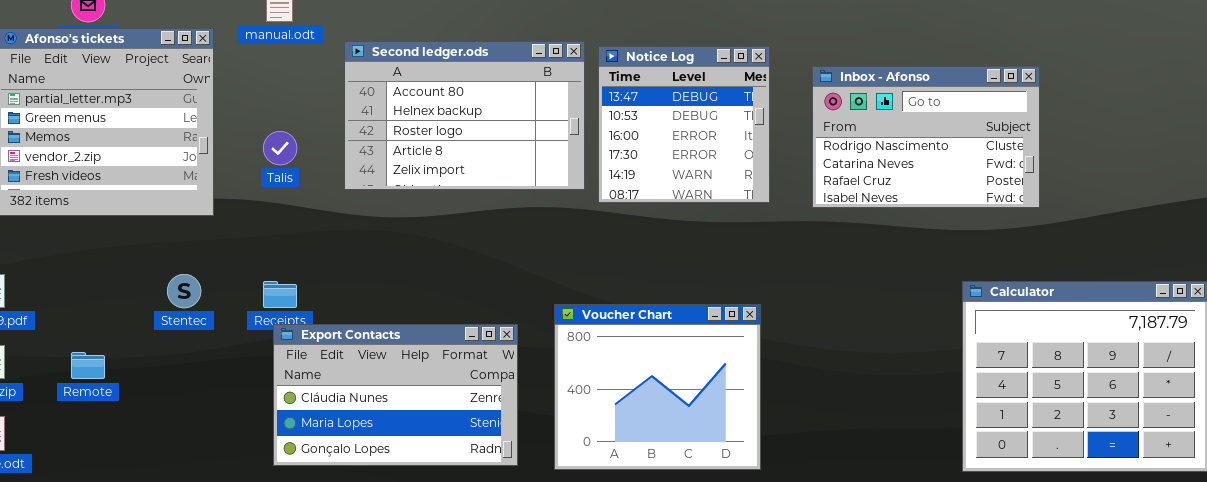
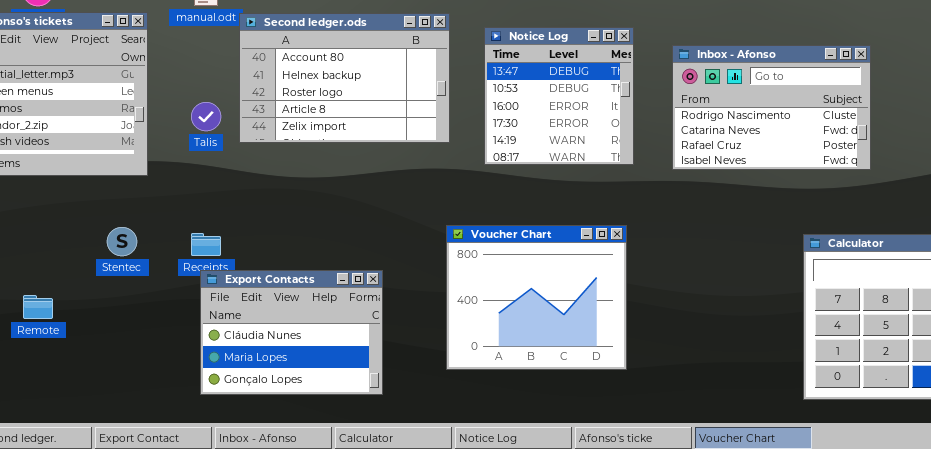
Second ledger.ods: [344,41,585,190] -> [239,13,450,143], moved
Voucher Chart: [554,304,761,470] -> [446,225,627,370], moved
Export Contacts: [273,324,518,466] -> [200,270,383,395], resized

